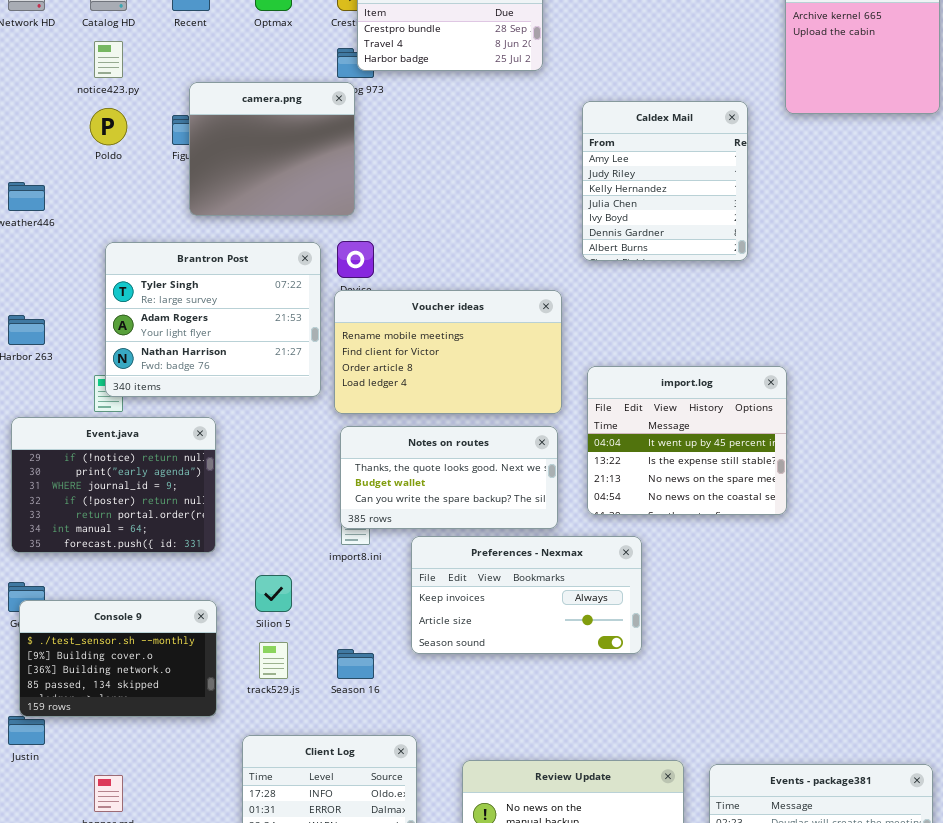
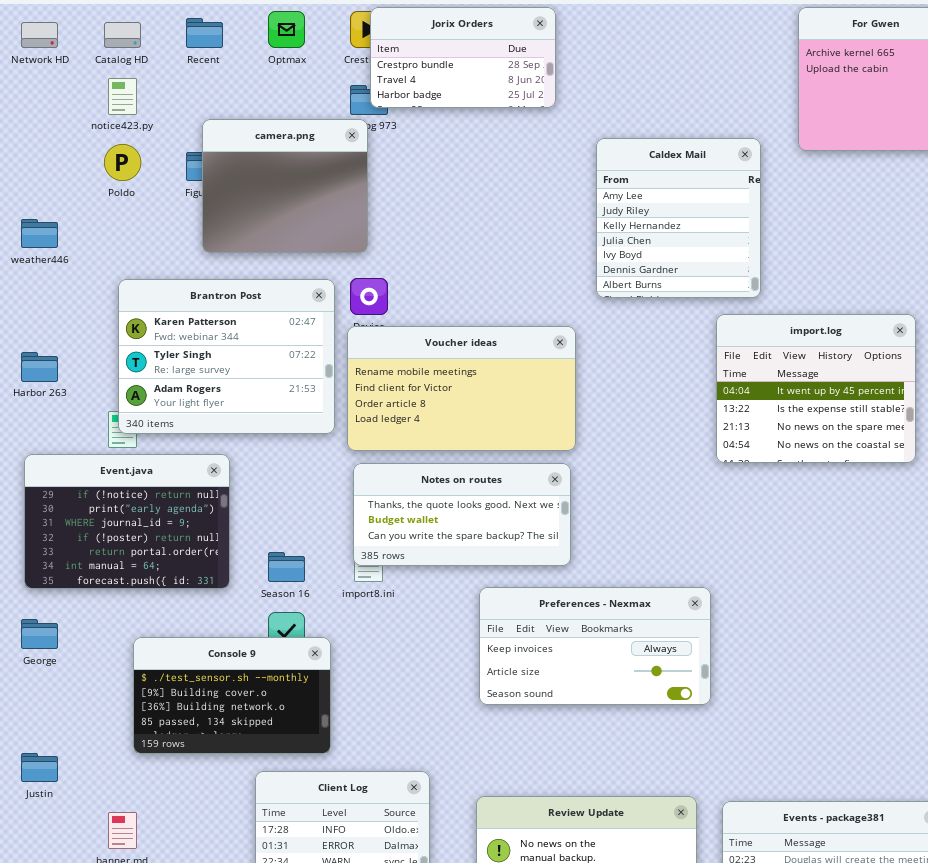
Brantron Post: [105,242,321,397] -> [118,279,335,434], scrolled up 1 row
import.log: [587,366,787,515] -> [716,314,916,463], moved
Preferences - Nexmax: [411,536,642,654] -> [479,587,711,705], moved
Console 9: [19,600,217,717] -> [133,637,331,754], moved
Season 16: [337,649,374,679] -> [268,552,305,582], moved

